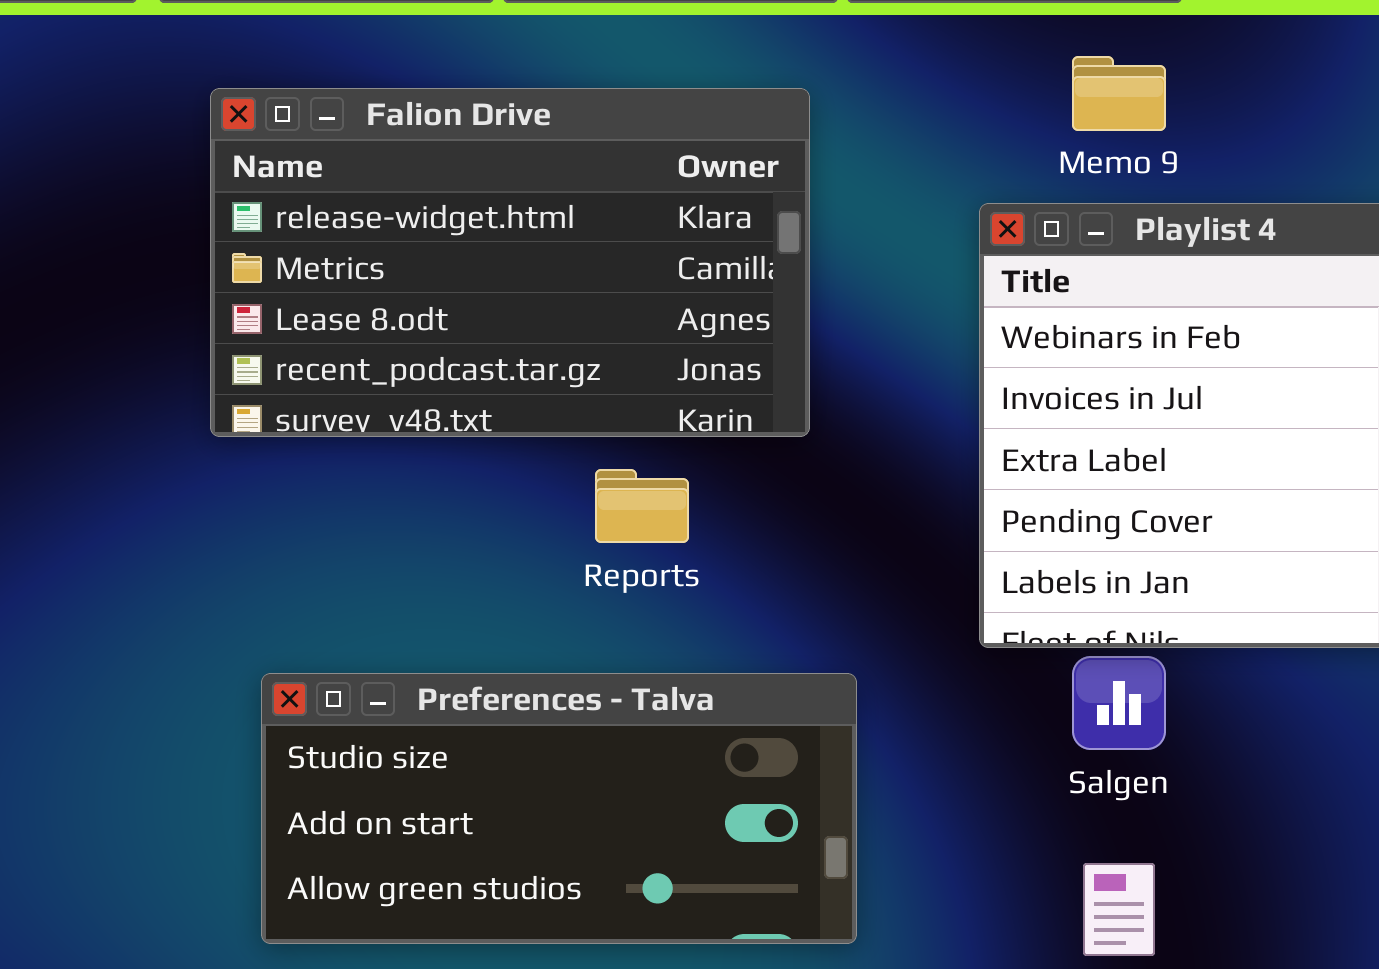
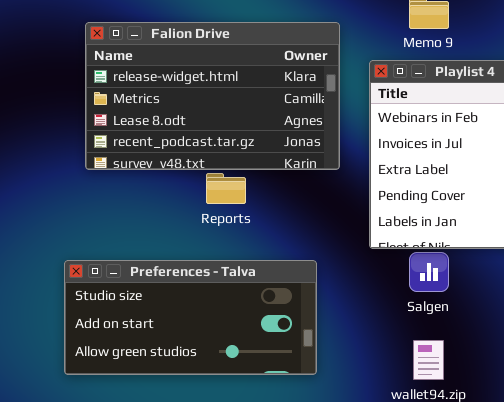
Falion Drive: [210,88,810,437] -> [85,22,340,170], moved

